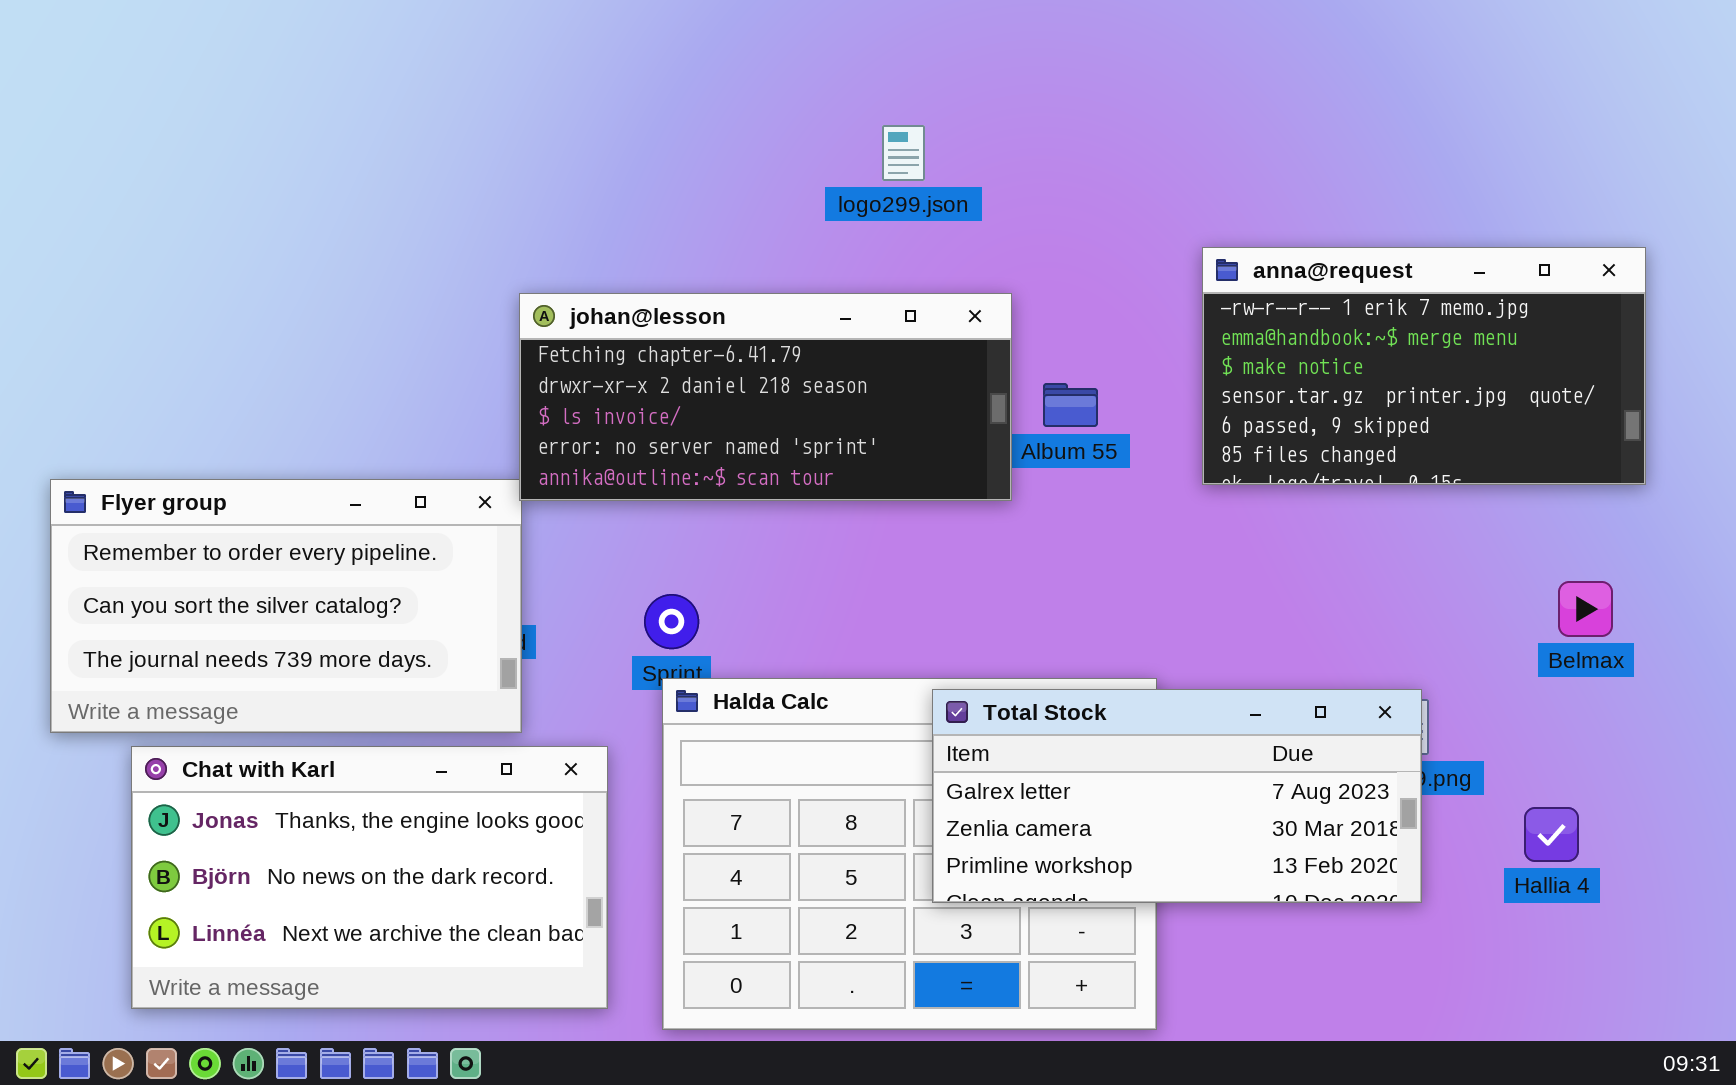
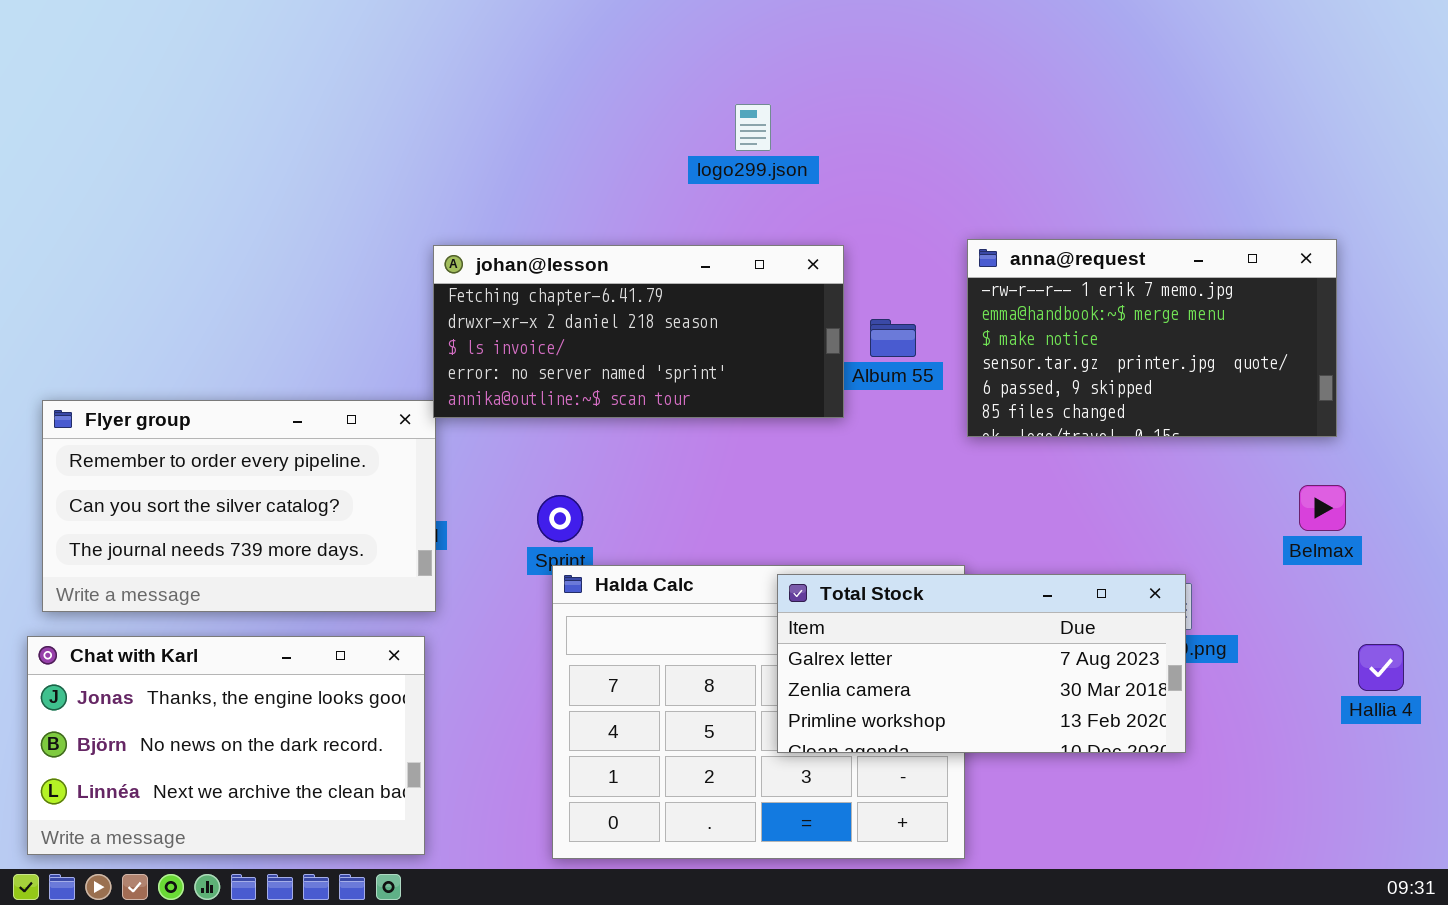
anna@request: [1202,247,1646,485] -> [967,239,1337,437], moved
Chat with Karl: [131,746,608,1009] -> [27,636,425,855], moved
Hallia 4: [1524,807,1579,862] -> [1358,644,1404,691], moved

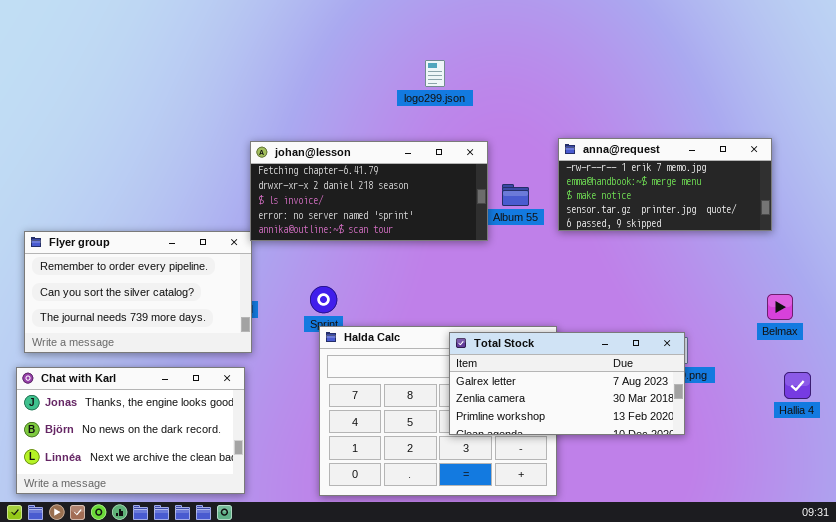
anna@request: [967,239,1337,437] -> [558,138,772,231], resized
Belmax: [1299,485,1346,531] -> [767,294,793,320], moved

